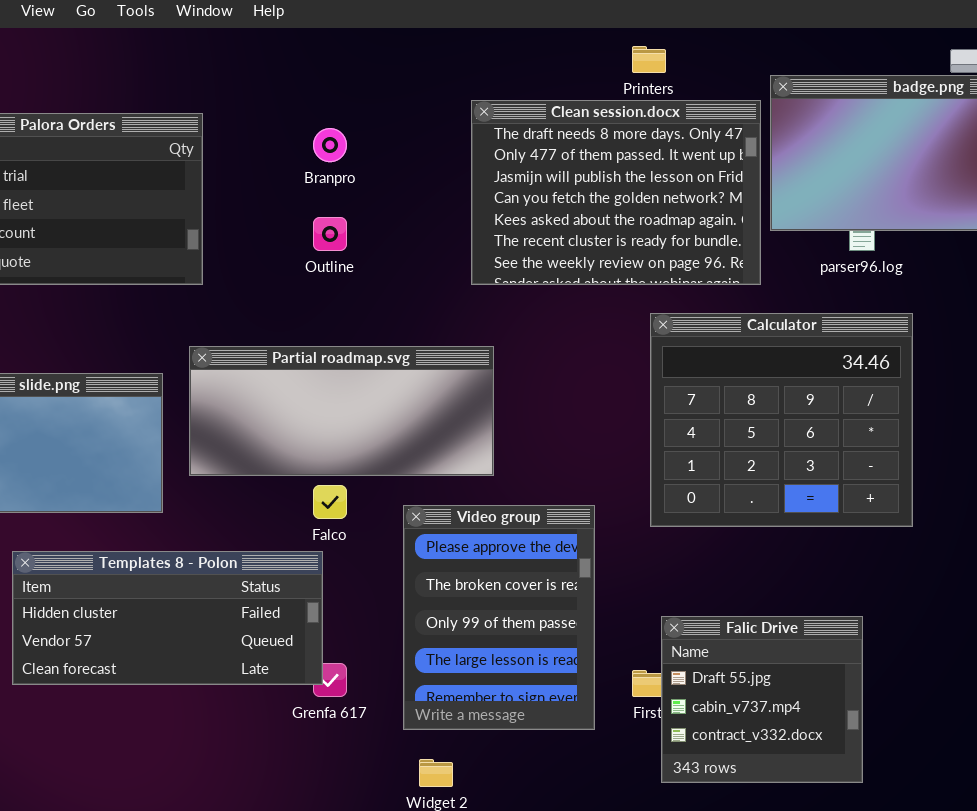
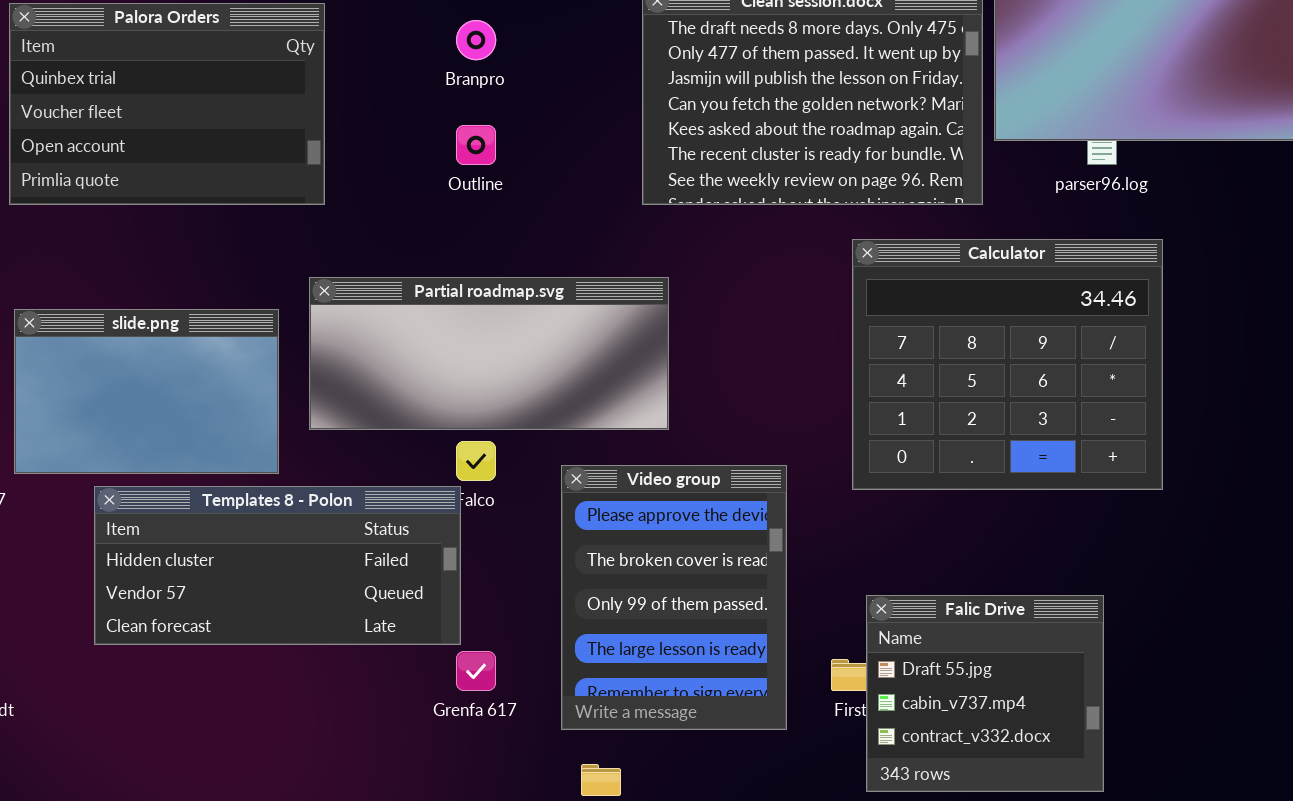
Templates 8 - Polon: [12,551,323,685] -> [94,486,461,645], moved

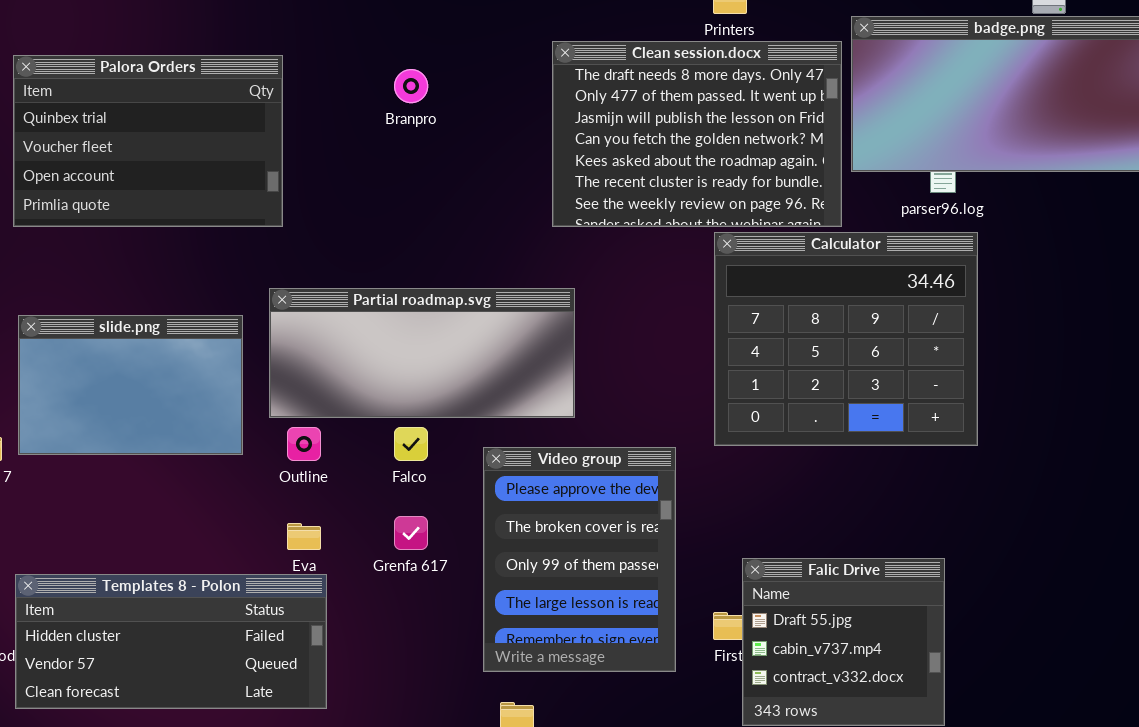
Outline: [456,125,496,165] -> [287,427,321,461], moved
Calculator: [852,239,1163,490] -> [714,232,978,446], moved
Templates 8 - Polon: [94,486,461,645] -> [15,574,327,709], moved
Grenfa 617: [456,651,496,691] -> [394,516,428,550], moved

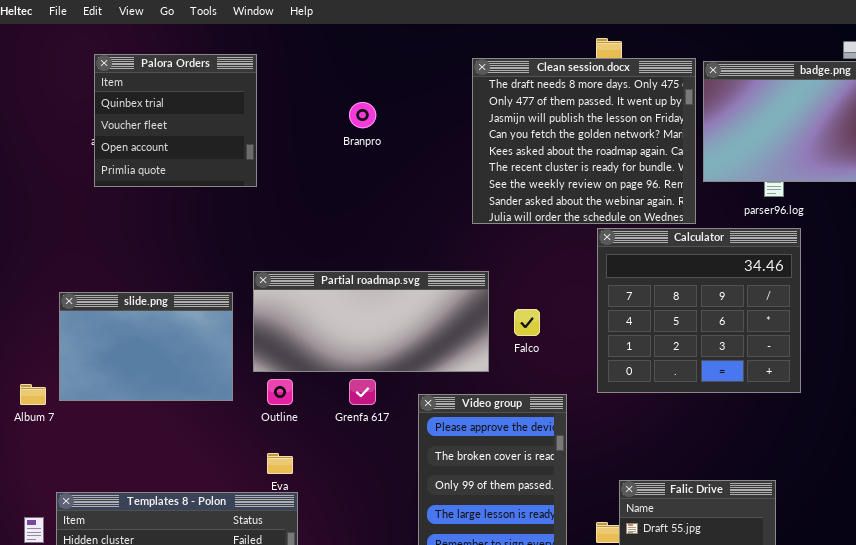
Clean session.docx: [552,41,842,227] -> [472,58,696,224], resized
Palora Orders: [13,55,283,227] -> [94,54,257,187], moved, resized
Falco: [394,427,428,461] -> [514,309,540,336], moved
Grenfa 617: [394,516,428,550] -> [349,379,376,405], moved

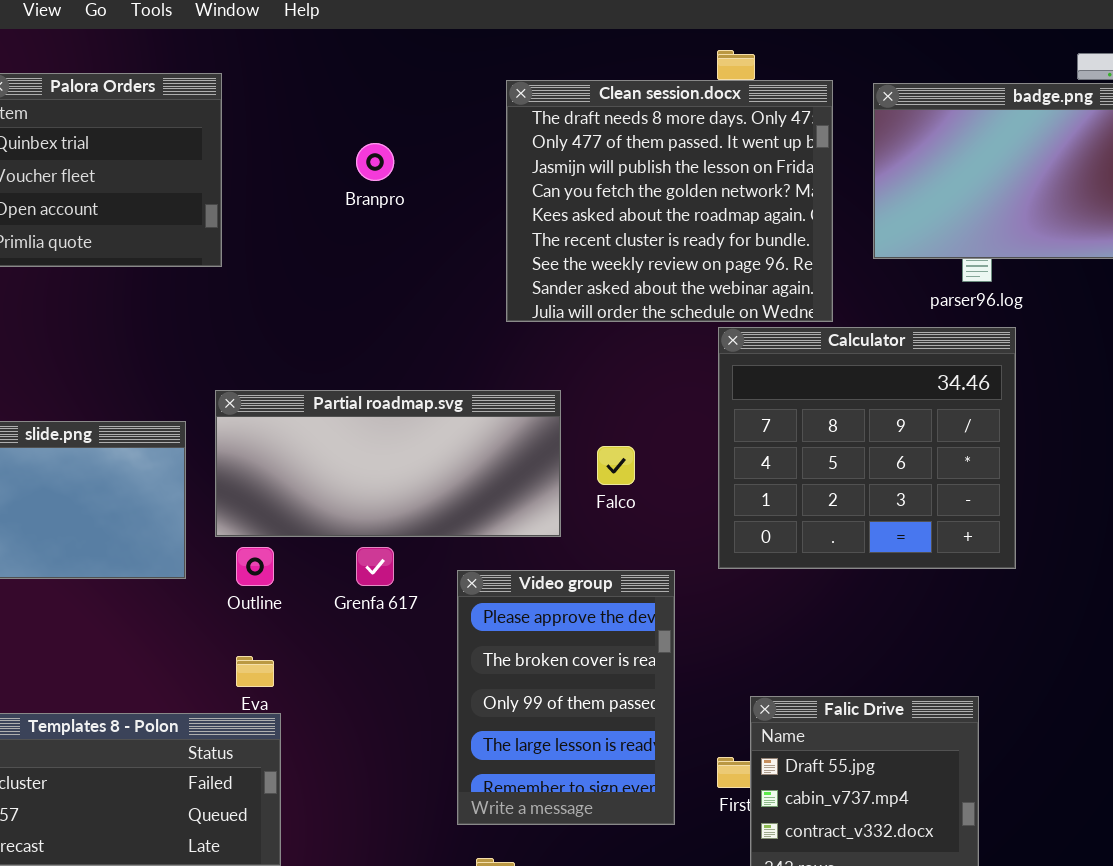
Clean session.docx: [472,58,696,224] -> [506,80,833,322], moved

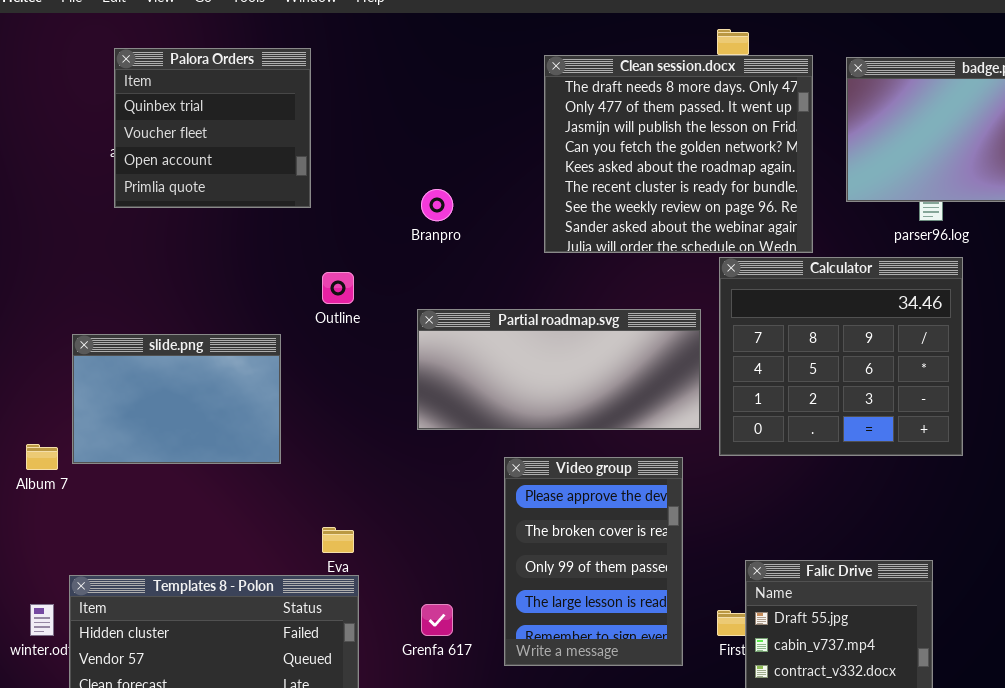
Branpro: [356,143,394,181] -> [421,189,453,221], moved
Partial roadmap.svg: [215,390,561,537] -> [417,309,701,430], moved
Outline: [236,547,274,586] -> [322,272,354,304], moved
Grenfa 617: [356,547,394,586] -> [421,604,453,636], moved

